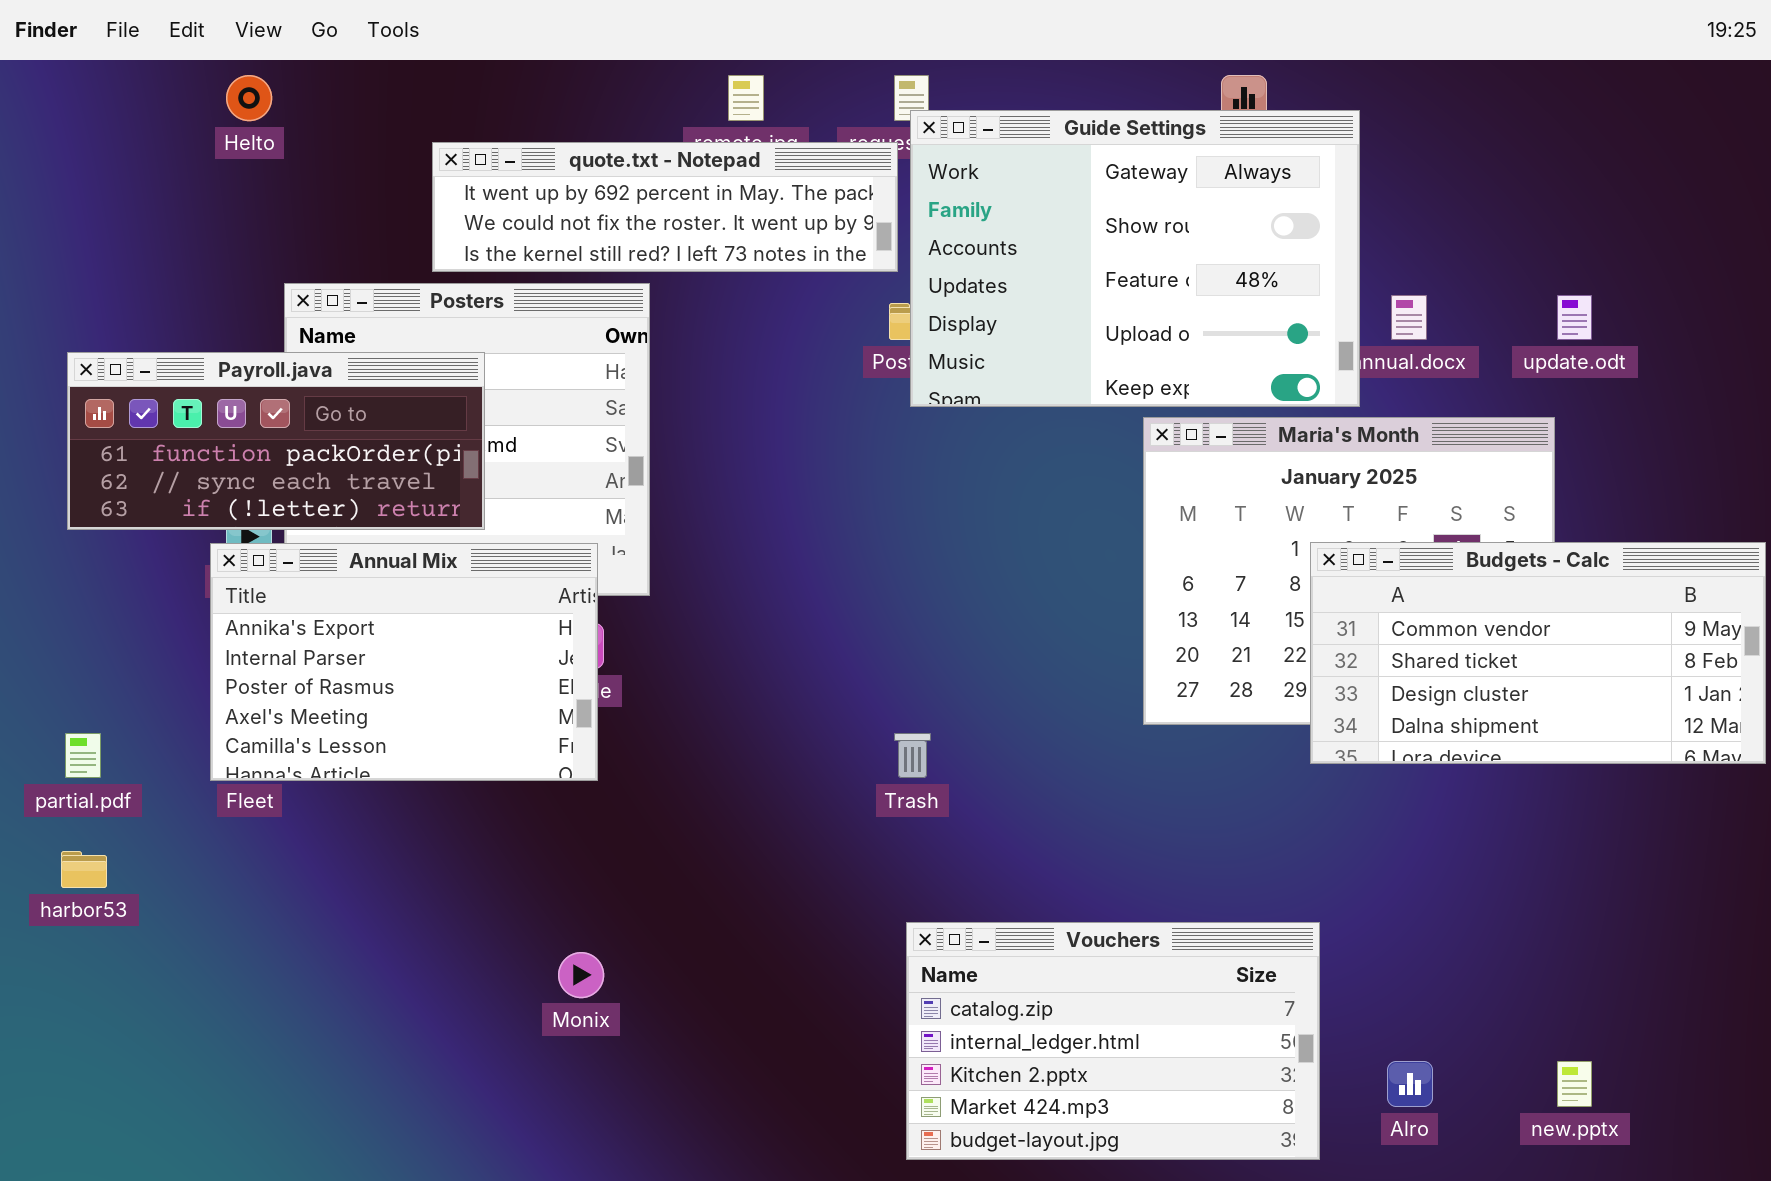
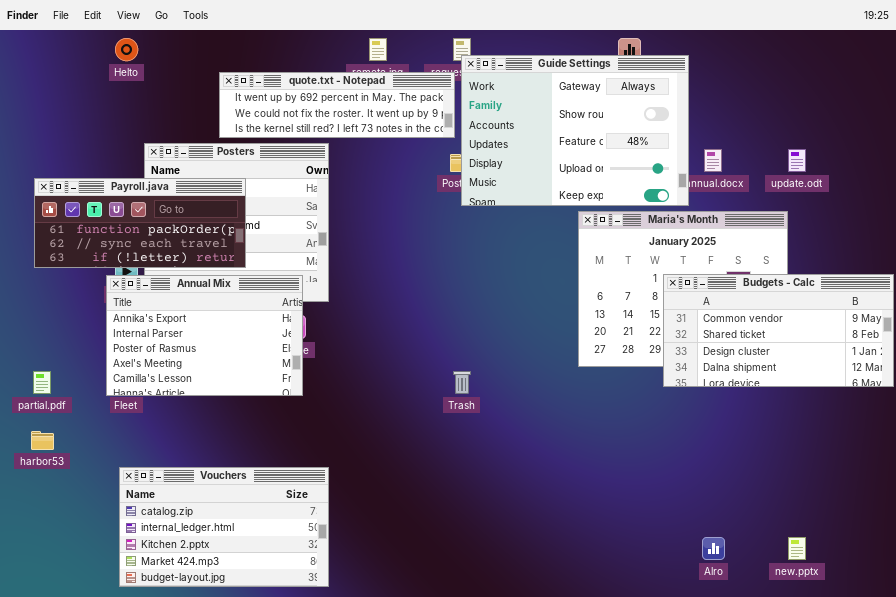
Vouchers: [906,922,1320,1160] -> [119,467,329,587], moved

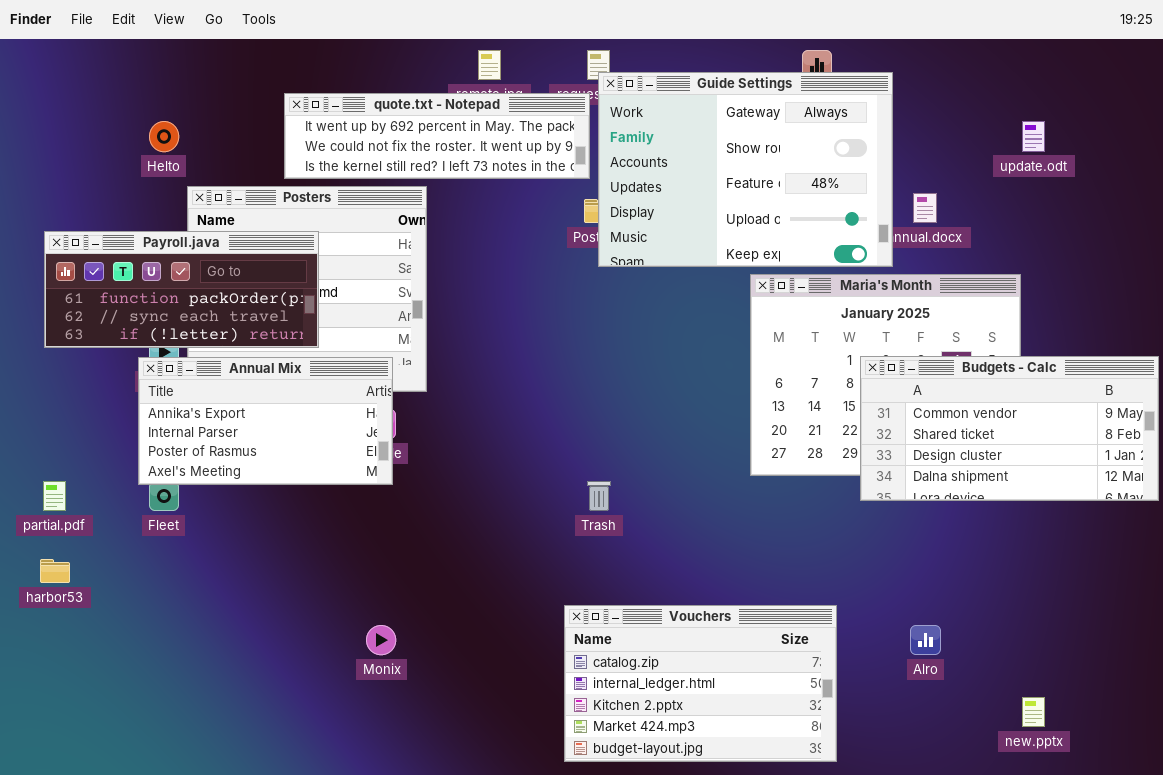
Helto: [115,38,138,61] -> [149,121,179,152], moved
update.odt: [788,149,806,172] -> [1022,121,1045,152], moved
Annual Mix: [106,275,303,396] -> [138,357,393,485], resized
Vouchers: [119,467,329,587] -> [564,605,837,762], moved
Alro: [702,537,725,560] -> [910,625,941,655], moved

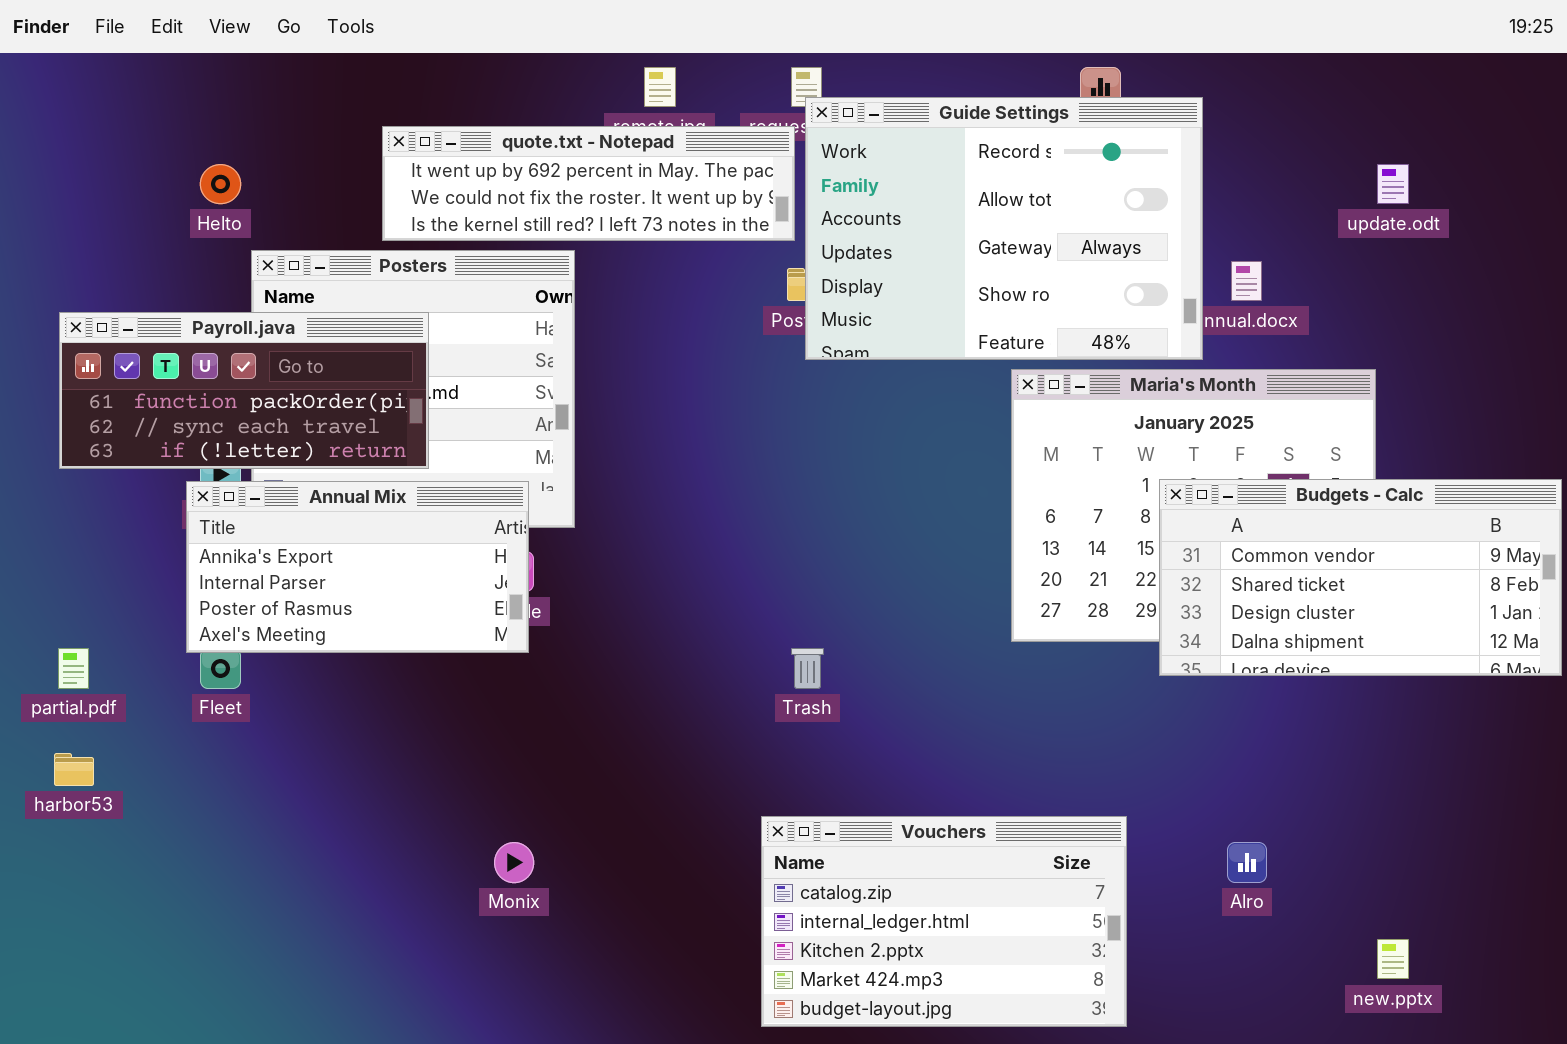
Guide Settings: [598,72,893,267] -> [805,97,1203,360], scrolled up 2 rows

